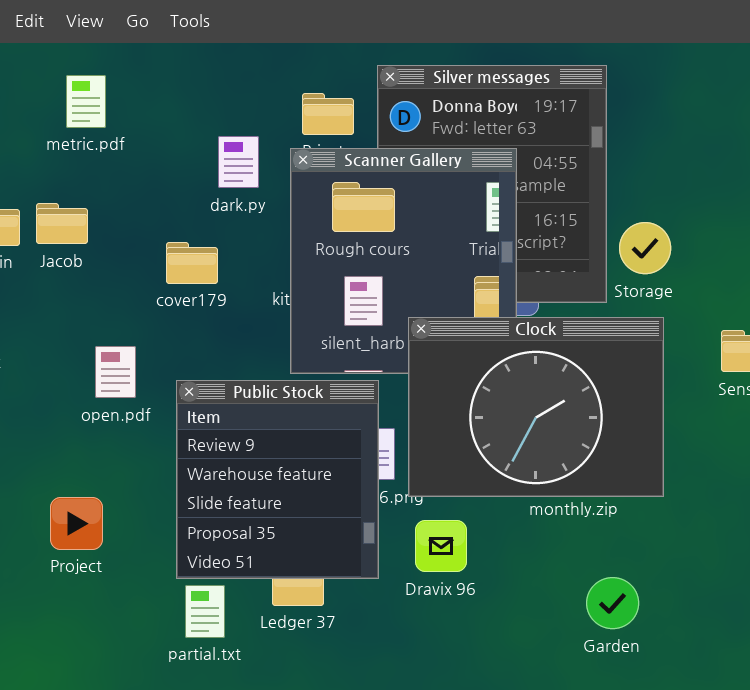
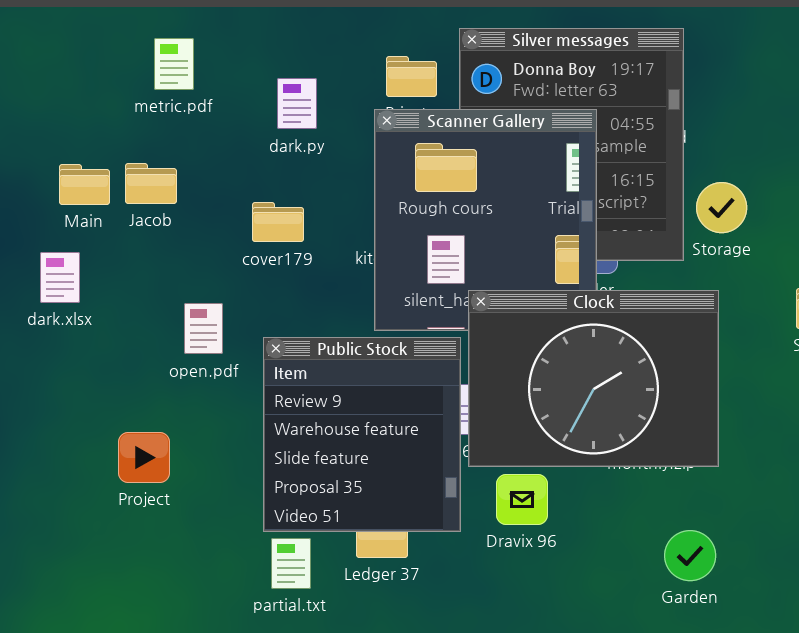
dark.py: [218,136,259,188] -> [277,78,317,129], moved
Clock: [408,317,664,497] -> [468,290,719,467], moved
Project: [50,497,103,550] -> [118,432,170,483], moved

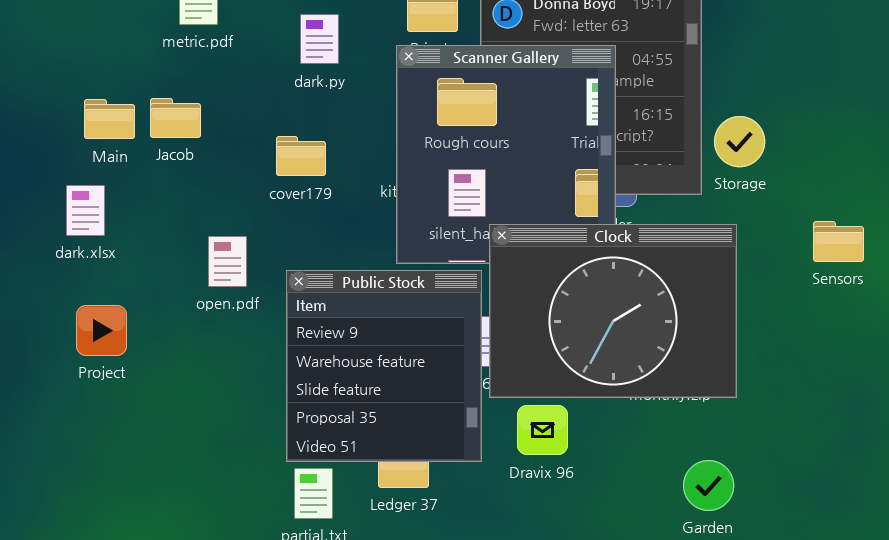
Project: [118,432,170,483] -> [76,305,127,356], moved

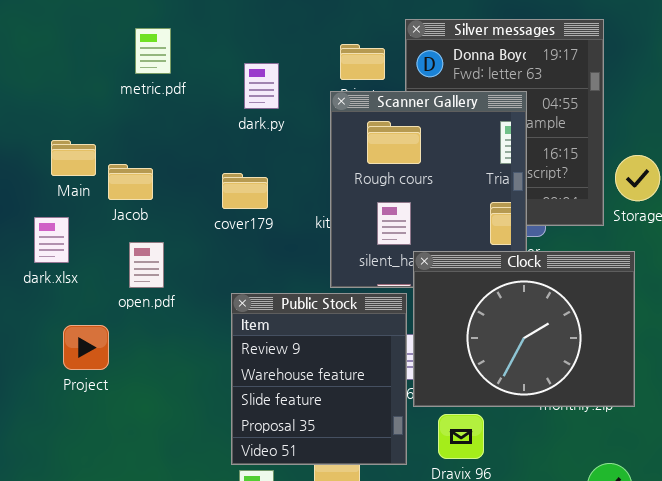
Jacob: [150,98,201,138] -> [108,164,153,200], moved
open.pdf: [208,236,247,287] -> [129,242,164,288], moved
Project: [76,305,127,356] -> [63,325,109,370], moved

